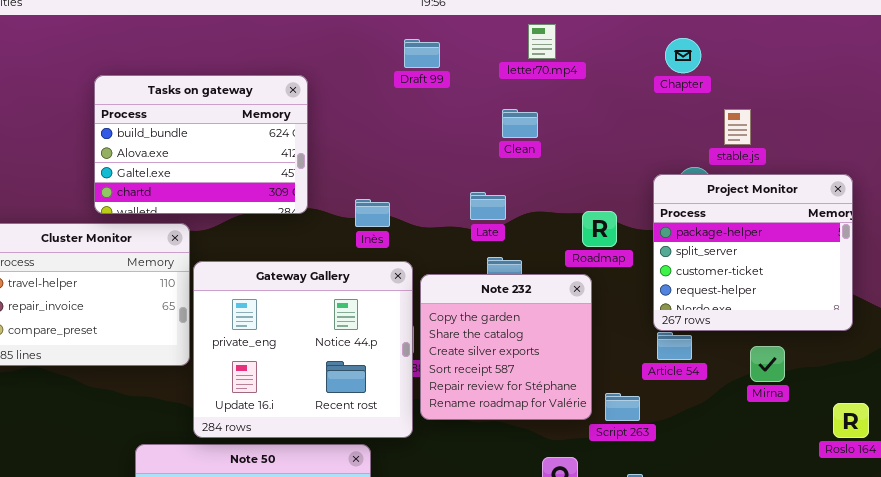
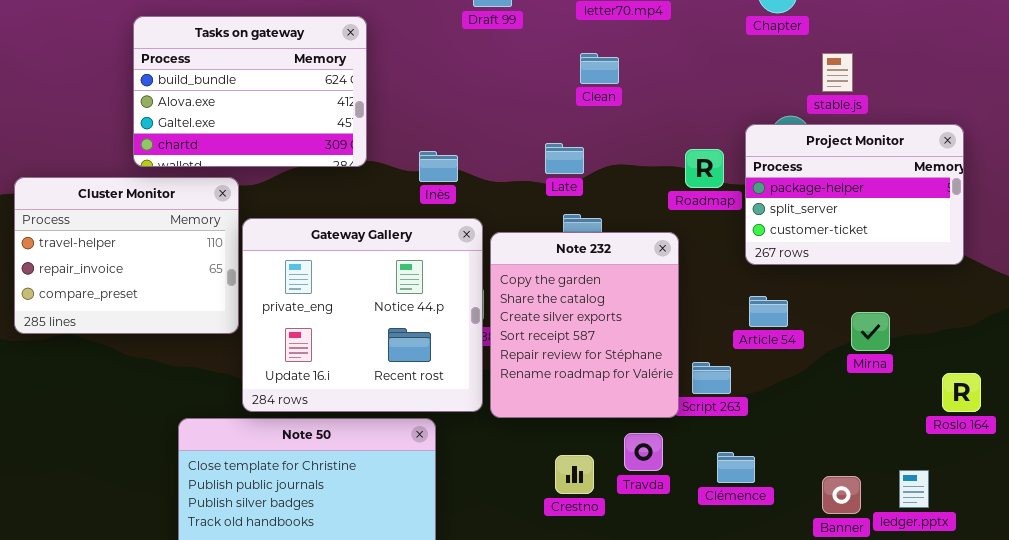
Project Monitor: [653,174,853,331] -> [745,124,964,265], resized
Roadmap: [582,211,617,247] -> [685,149,724,188], moved
Note 232: [420,274,592,420] -> [490,232,679,418], resized

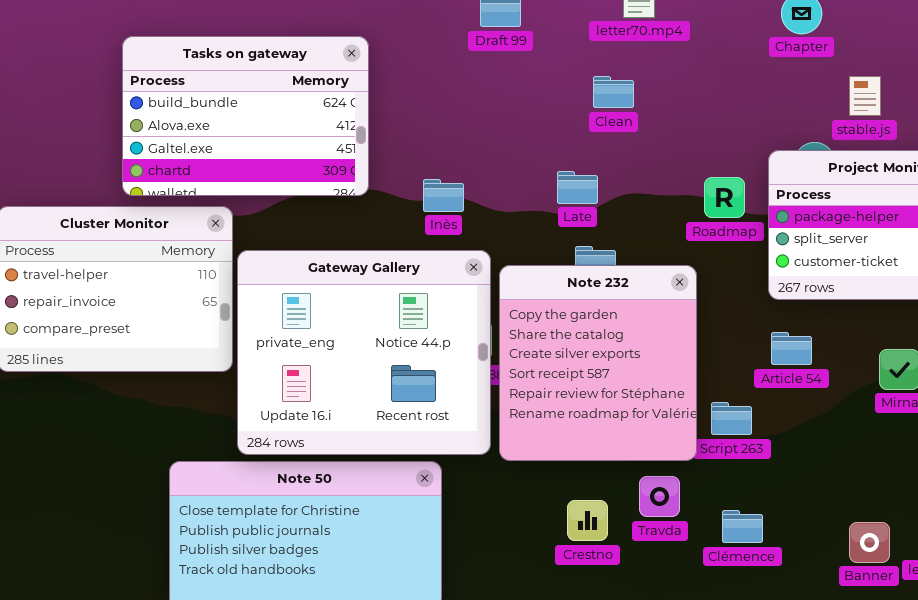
Clémence: [717,452,755,483] -> [722,510,763,543], moved

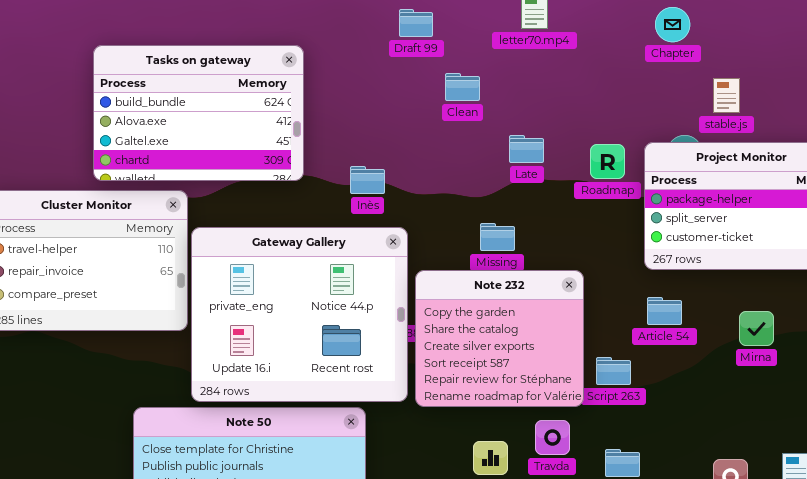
Clean: [593,76,634,108] -> [445,73,480,101], moved
Late: [557,171,598,204] -> [509,135,544,163], moved
Roadmap: [704,177,745,218] -> [590,144,625,179], moved
Note 232: [499,265,697,461] -> [415,270,584,407], resized

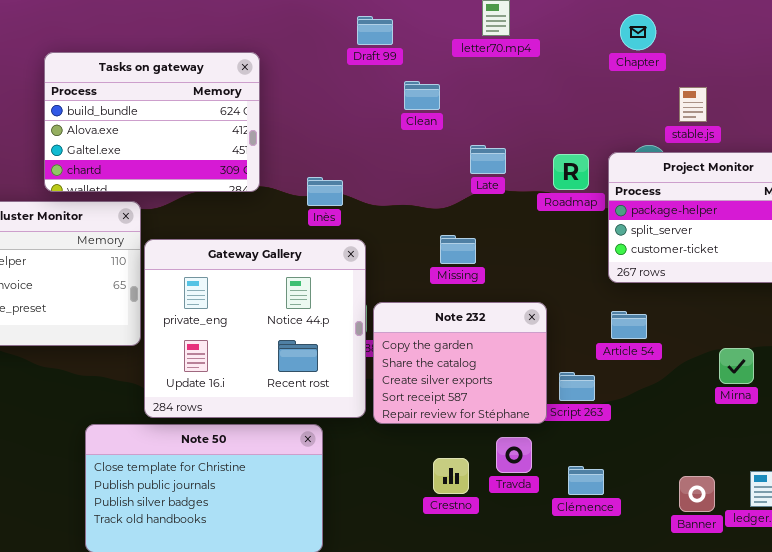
Note 232: [415,270,584,407] -> [373,302,547,424], resized
Mirna: [739,311,774,346] -> [719,348,754,384], moved

